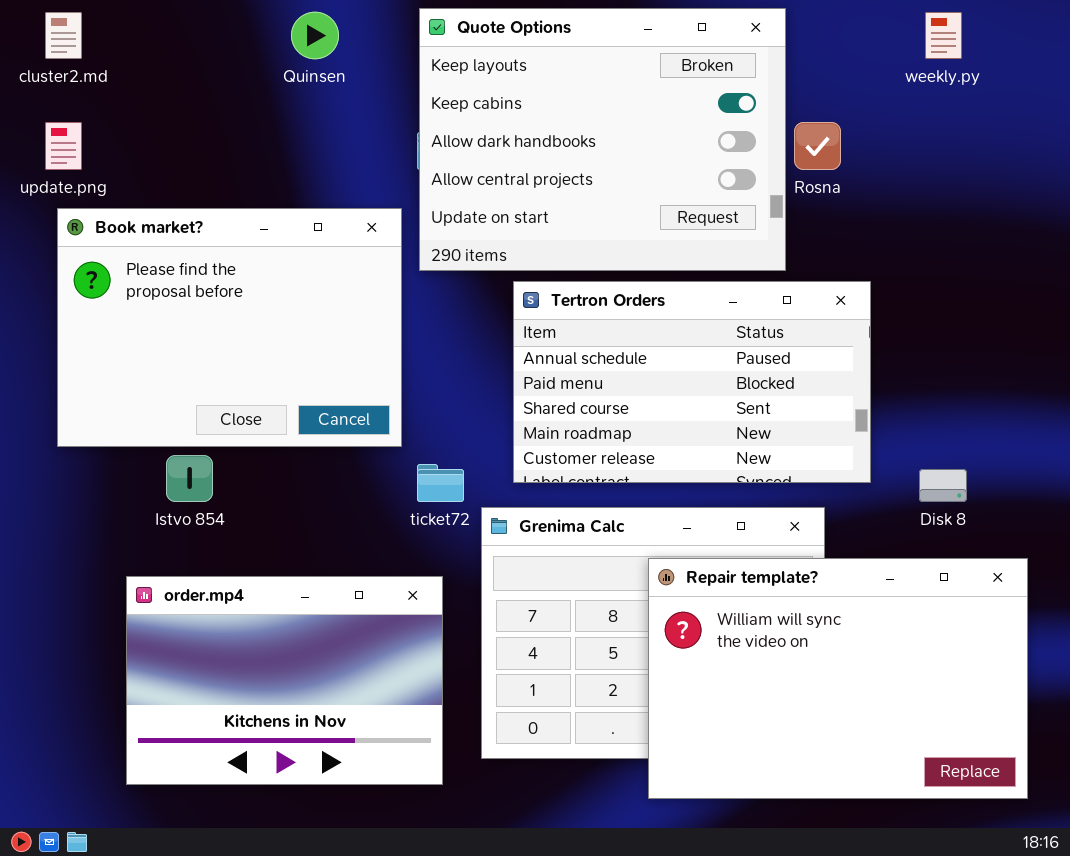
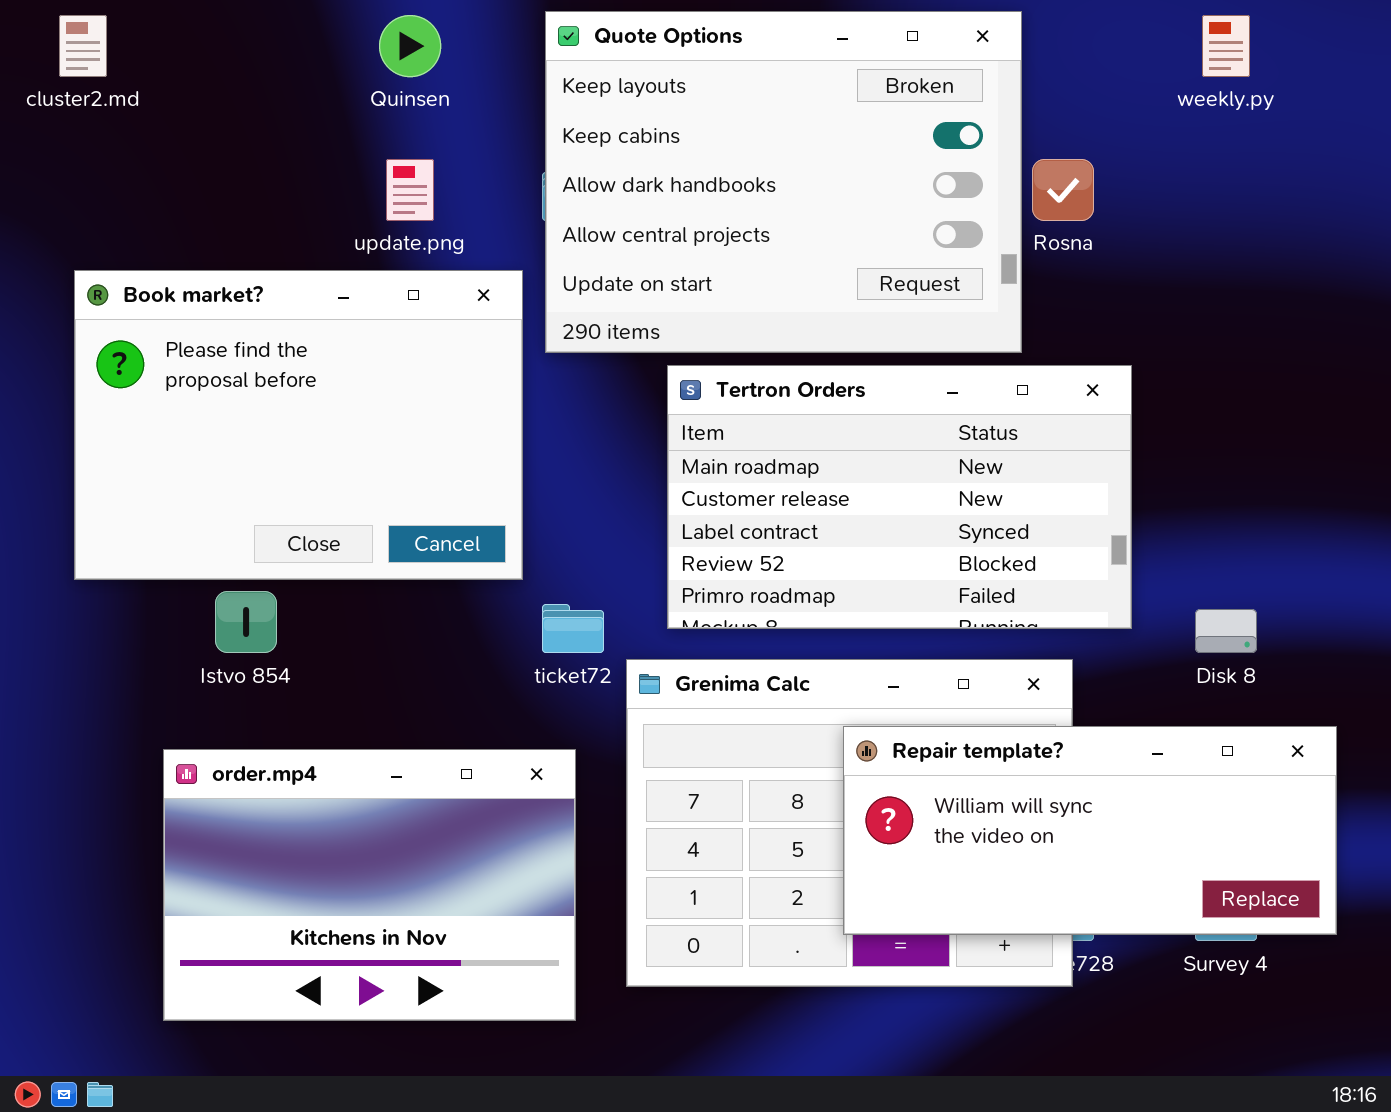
update.png: [45,122,82,170] -> [386,159,434,221], moved
Tertron Orders: [513,281,871,483] -> [667,365,1132,629], scrolled down 3 rows
Repair template?: [648,558,1028,799] -> [843,726,1337,935], resized

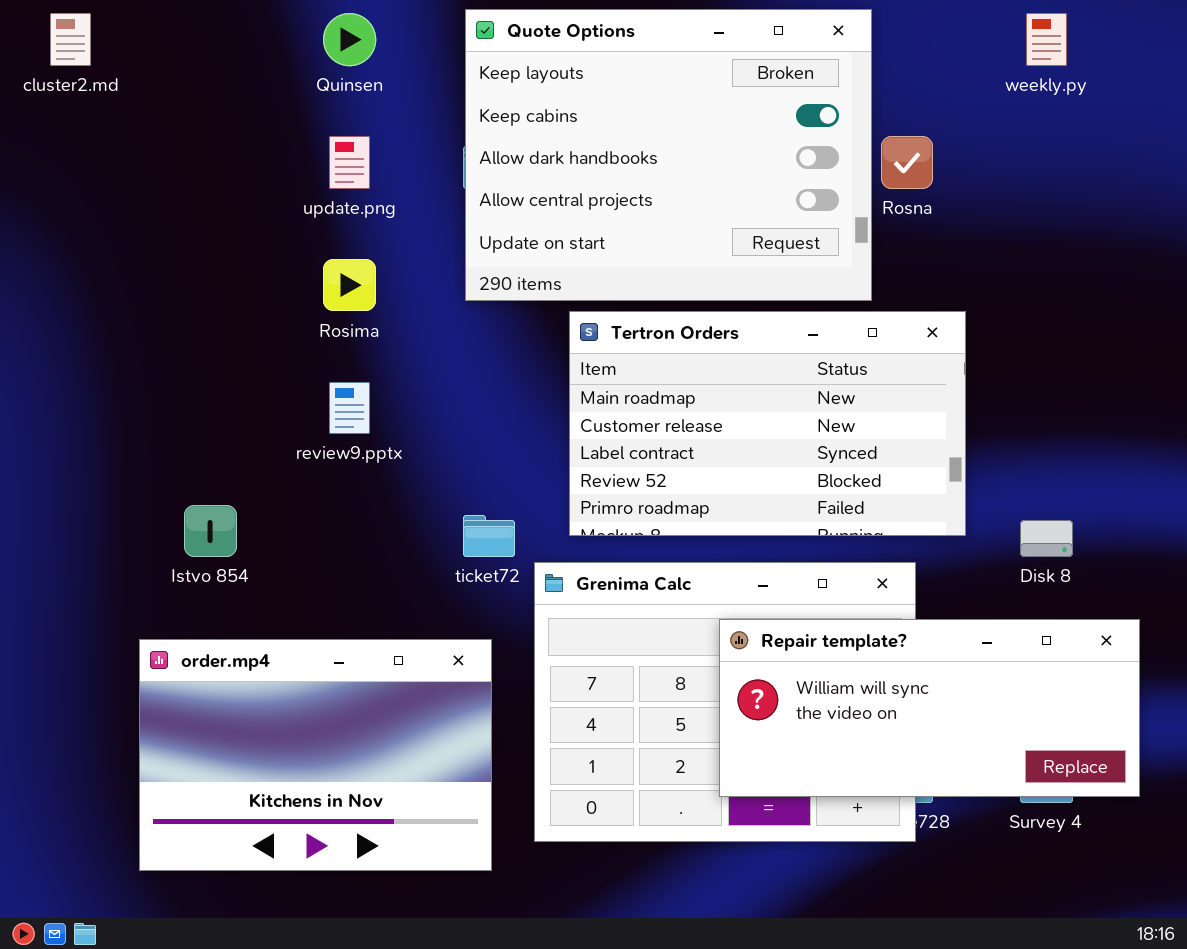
Book market?: [74,270,523,580] -> none, closed

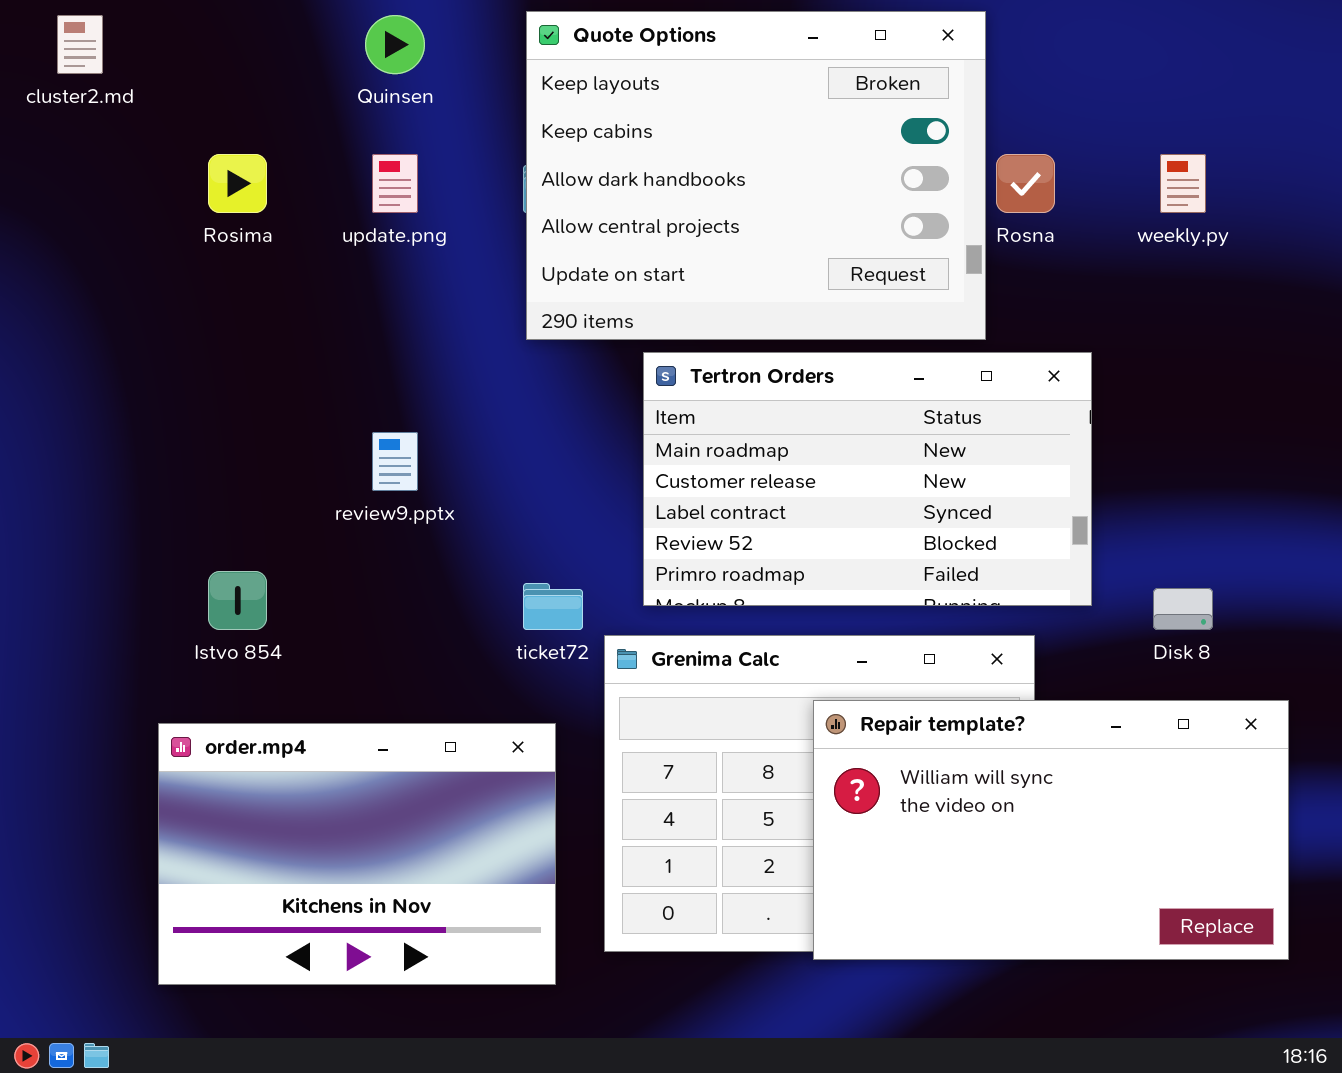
weekly.py: [1026,13,1067,66] -> [1160,154,1206,213], moved
Rosima: [323,259,376,311] -> [208,154,267,213], moved
Repair template?: [719,619,1140,797] -> [813,700,1289,960], resized

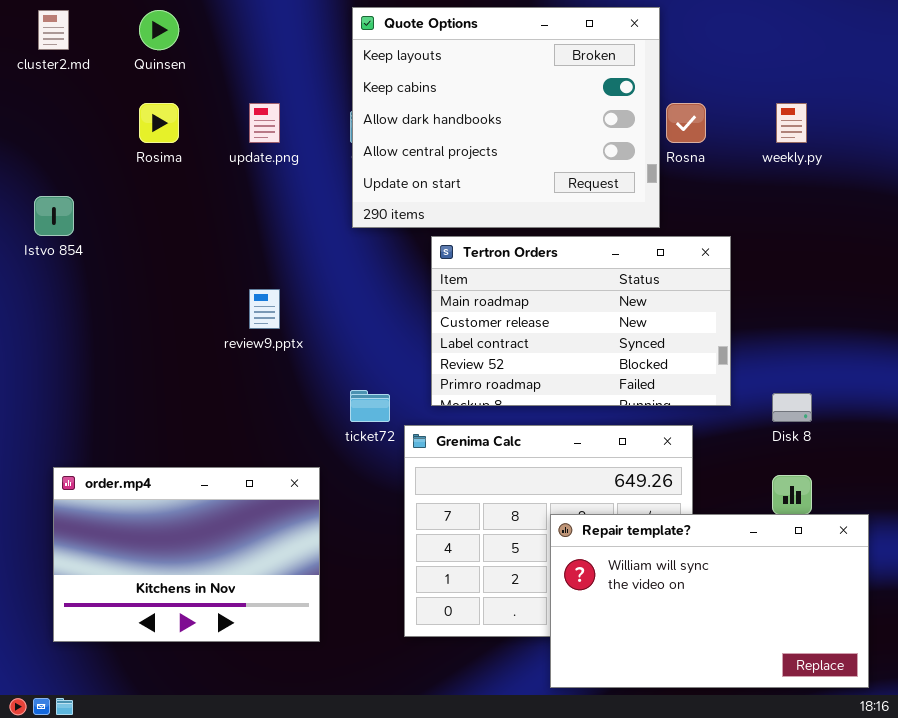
Quinsen: [365,15,425,74] -> [139,10,179,50], moved
Istvo 854: [208,571,267,630] -> [34,196,74,236], moved
Repair template?: [813,700,1289,960] -> [550,514,869,688], moved
order.mp4: [158,723,556,985] -> [53,467,320,642], moved

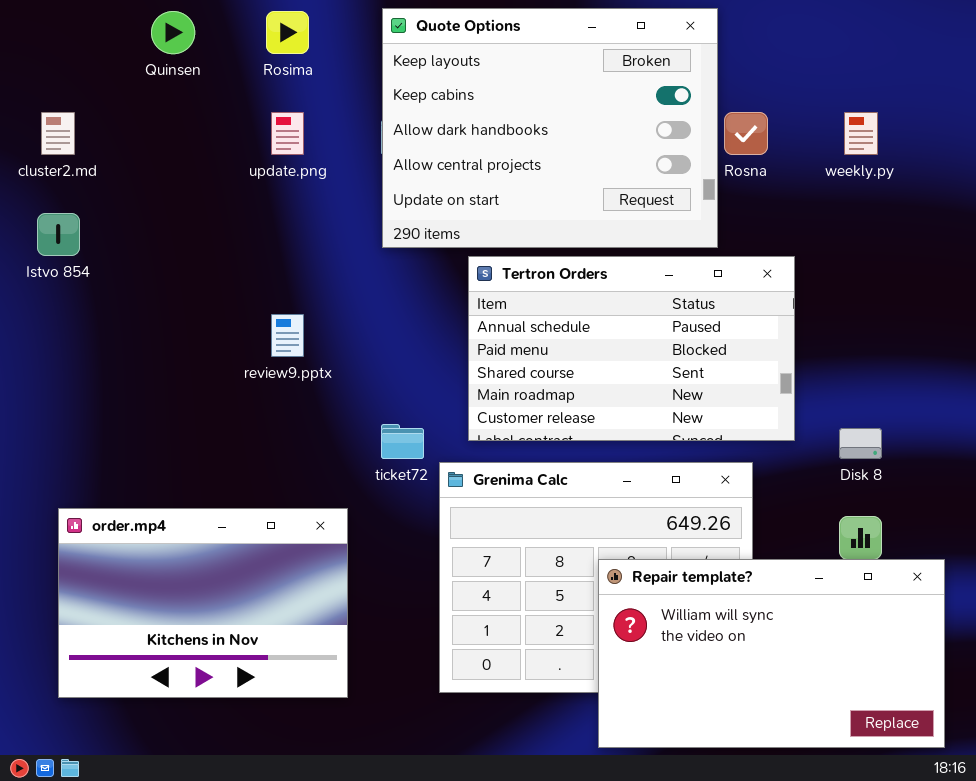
cluster2.md: [38,10,69,50] -> [41,112,75,155], moved
Rosima: [139,103,179,143] -> [266,11,309,54], moved
Tertron Orders: [431,236,731,406] -> [468,256,795,441], scrolled up 3 rows

